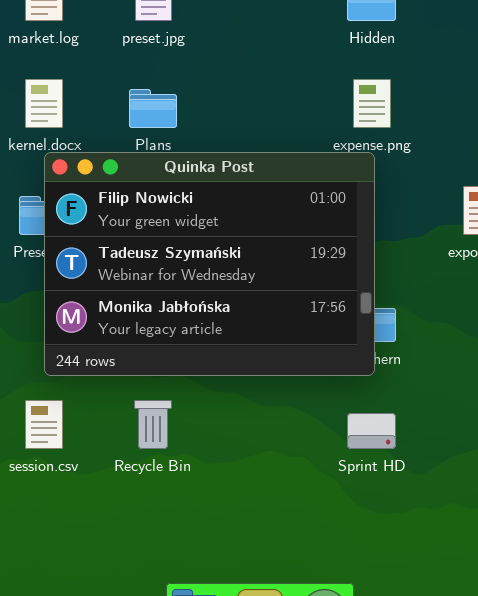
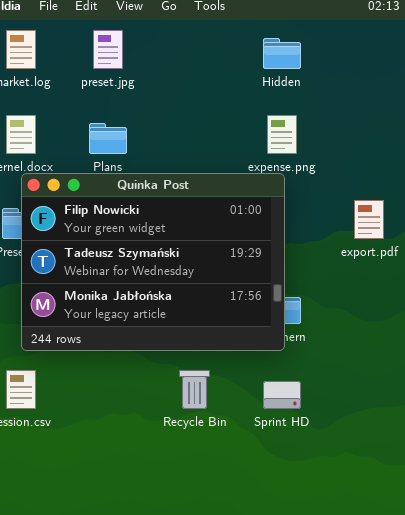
Recycle Bin: [134,400,172,449] -> [179,370,210,409], moved

